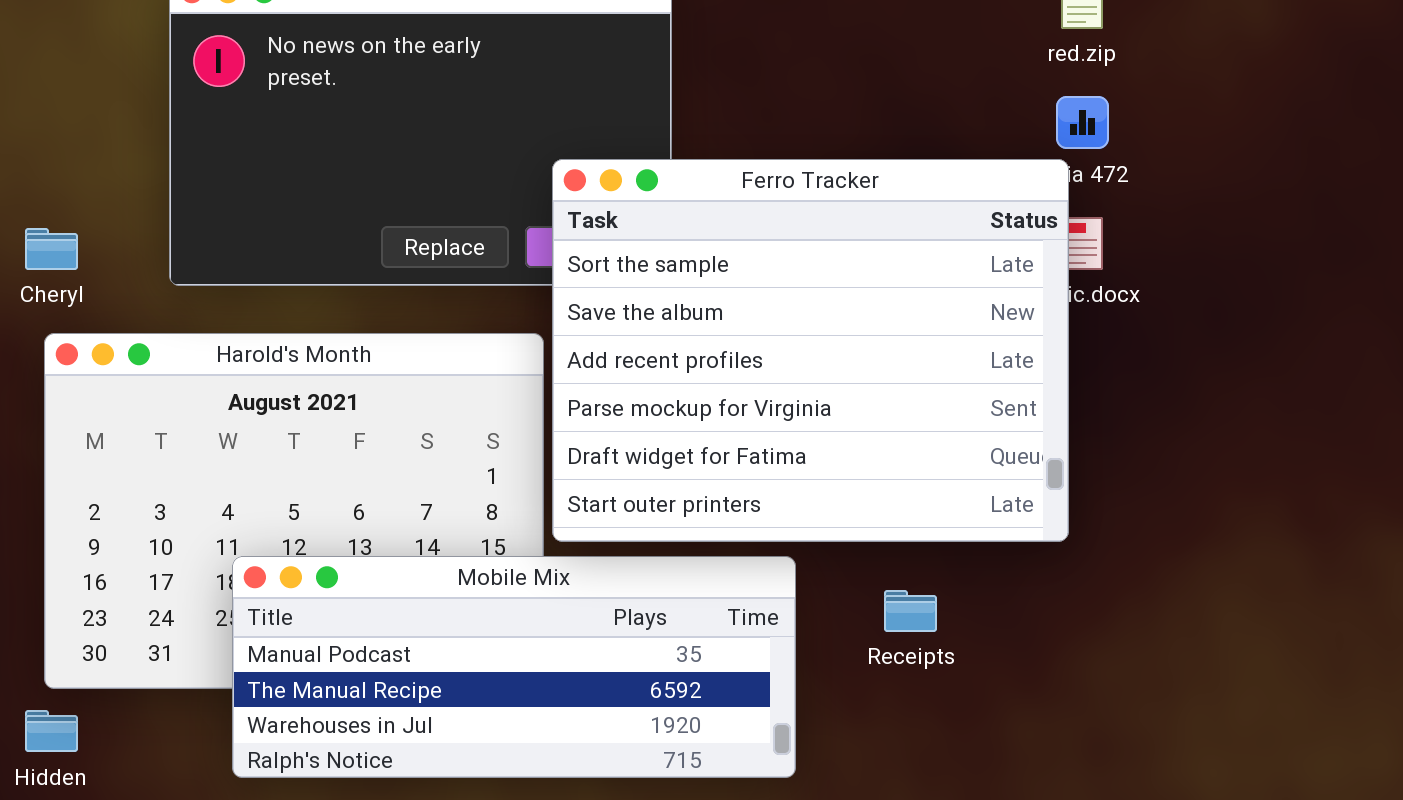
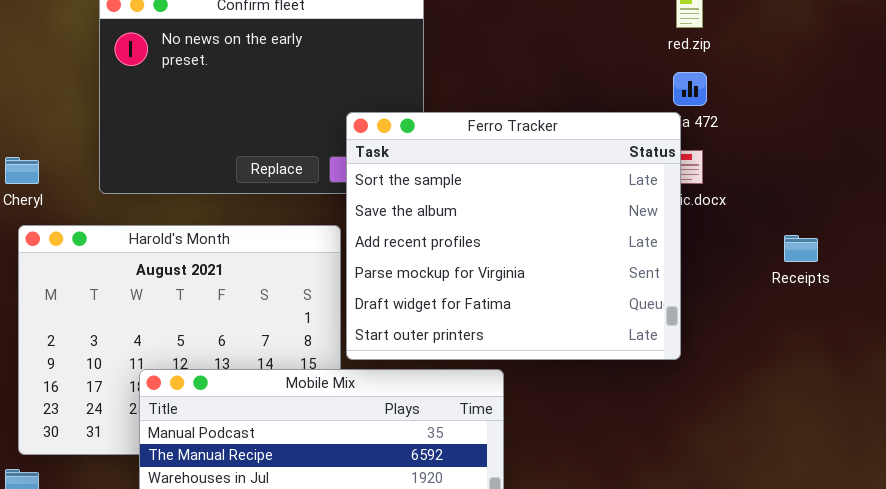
Receipts: [884,590,937,632] -> [784,235,818,262], moved

